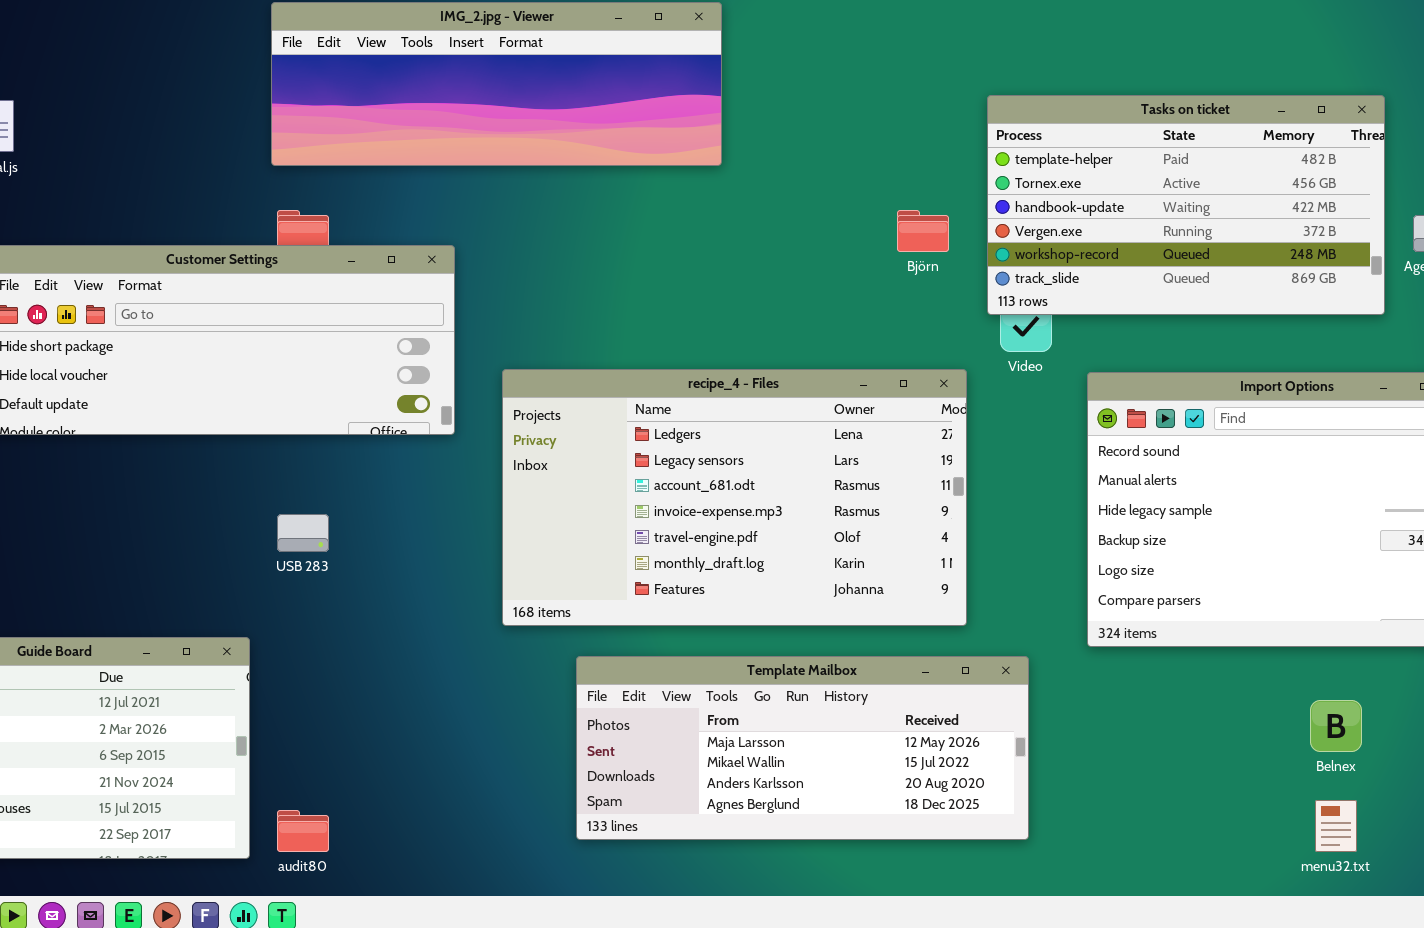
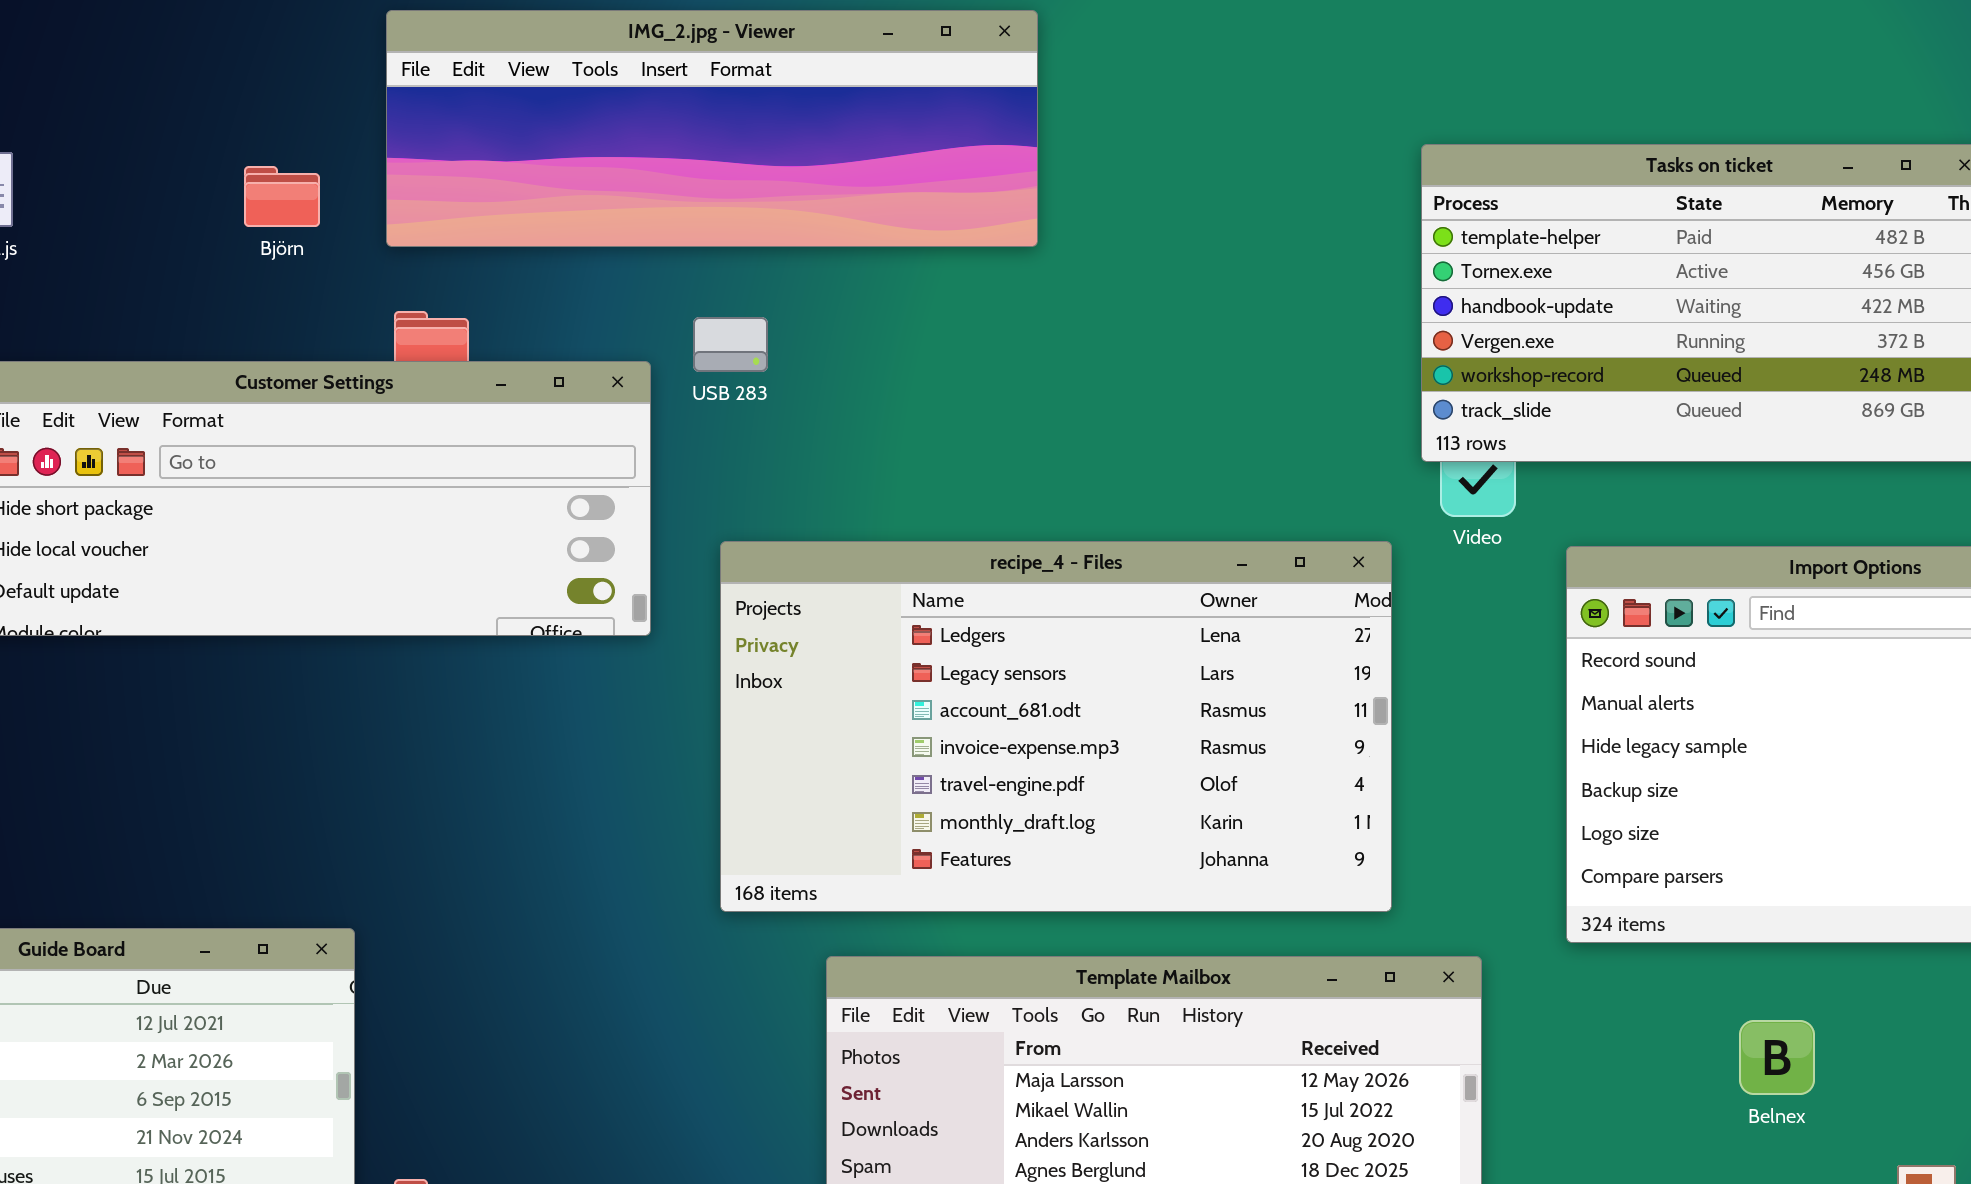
Björn: [897,210,949,252] -> [244,166,320,227], moved
USB 283: [277,514,329,552] -> [693,317,768,372], moved
Belnex: [1310,700,1362,752] -> [1739,1020,1815,1095], moved

